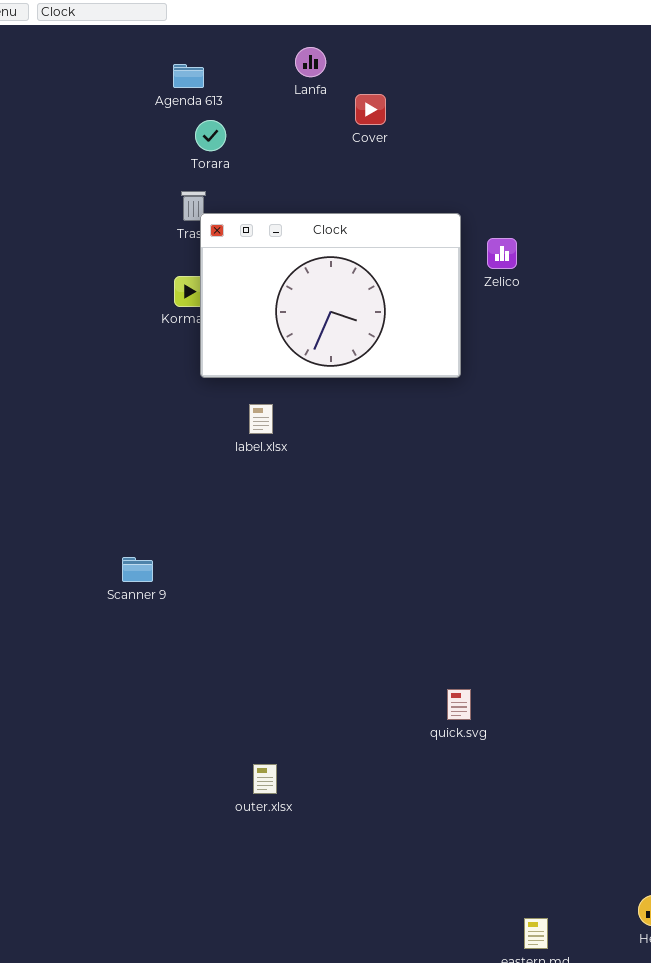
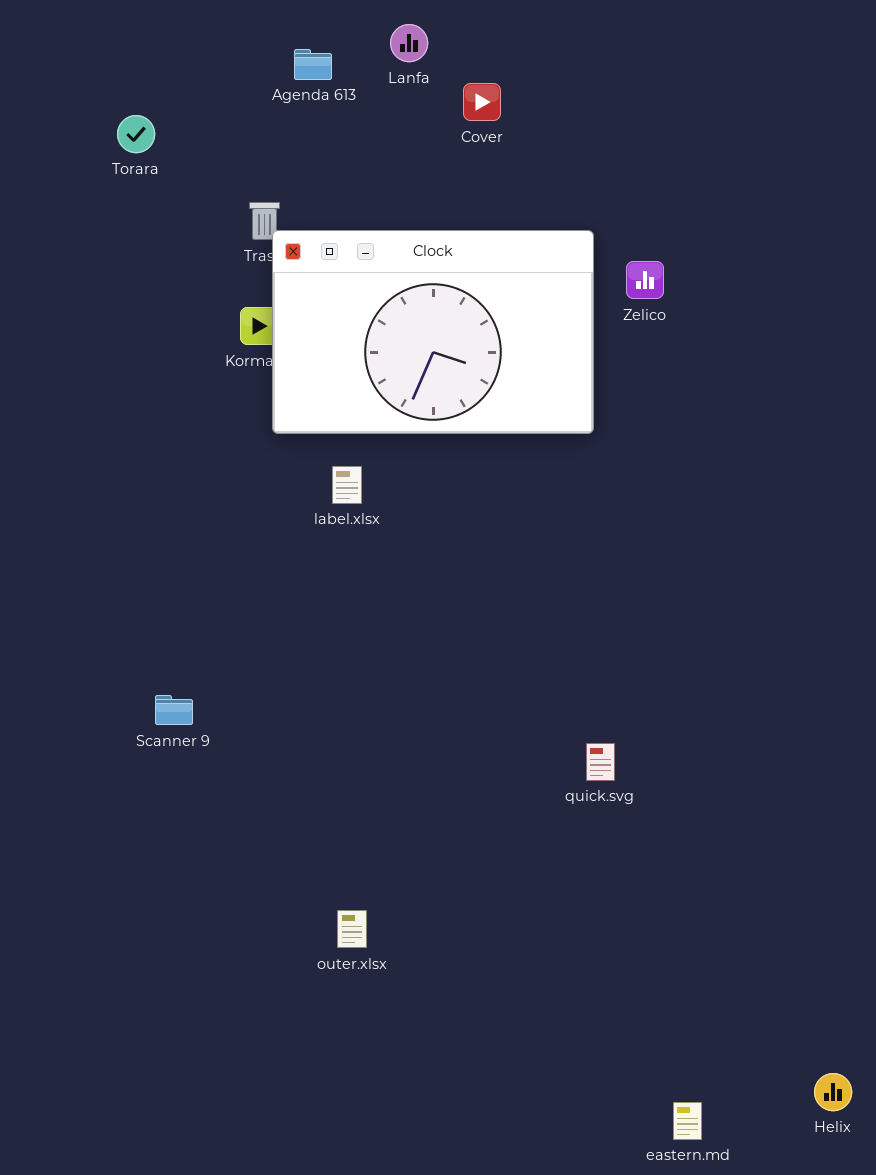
Agenda 613: [173,64,204,88] -> [294,49,332,80], moved
Torara: [195,120,226,151] -> [117,115,155,153], moved
Scanner 9: [122,557,153,582] -> [155,695,193,725], moved
quick.svg: [447,689,471,720] -> [586,743,615,781], moved

